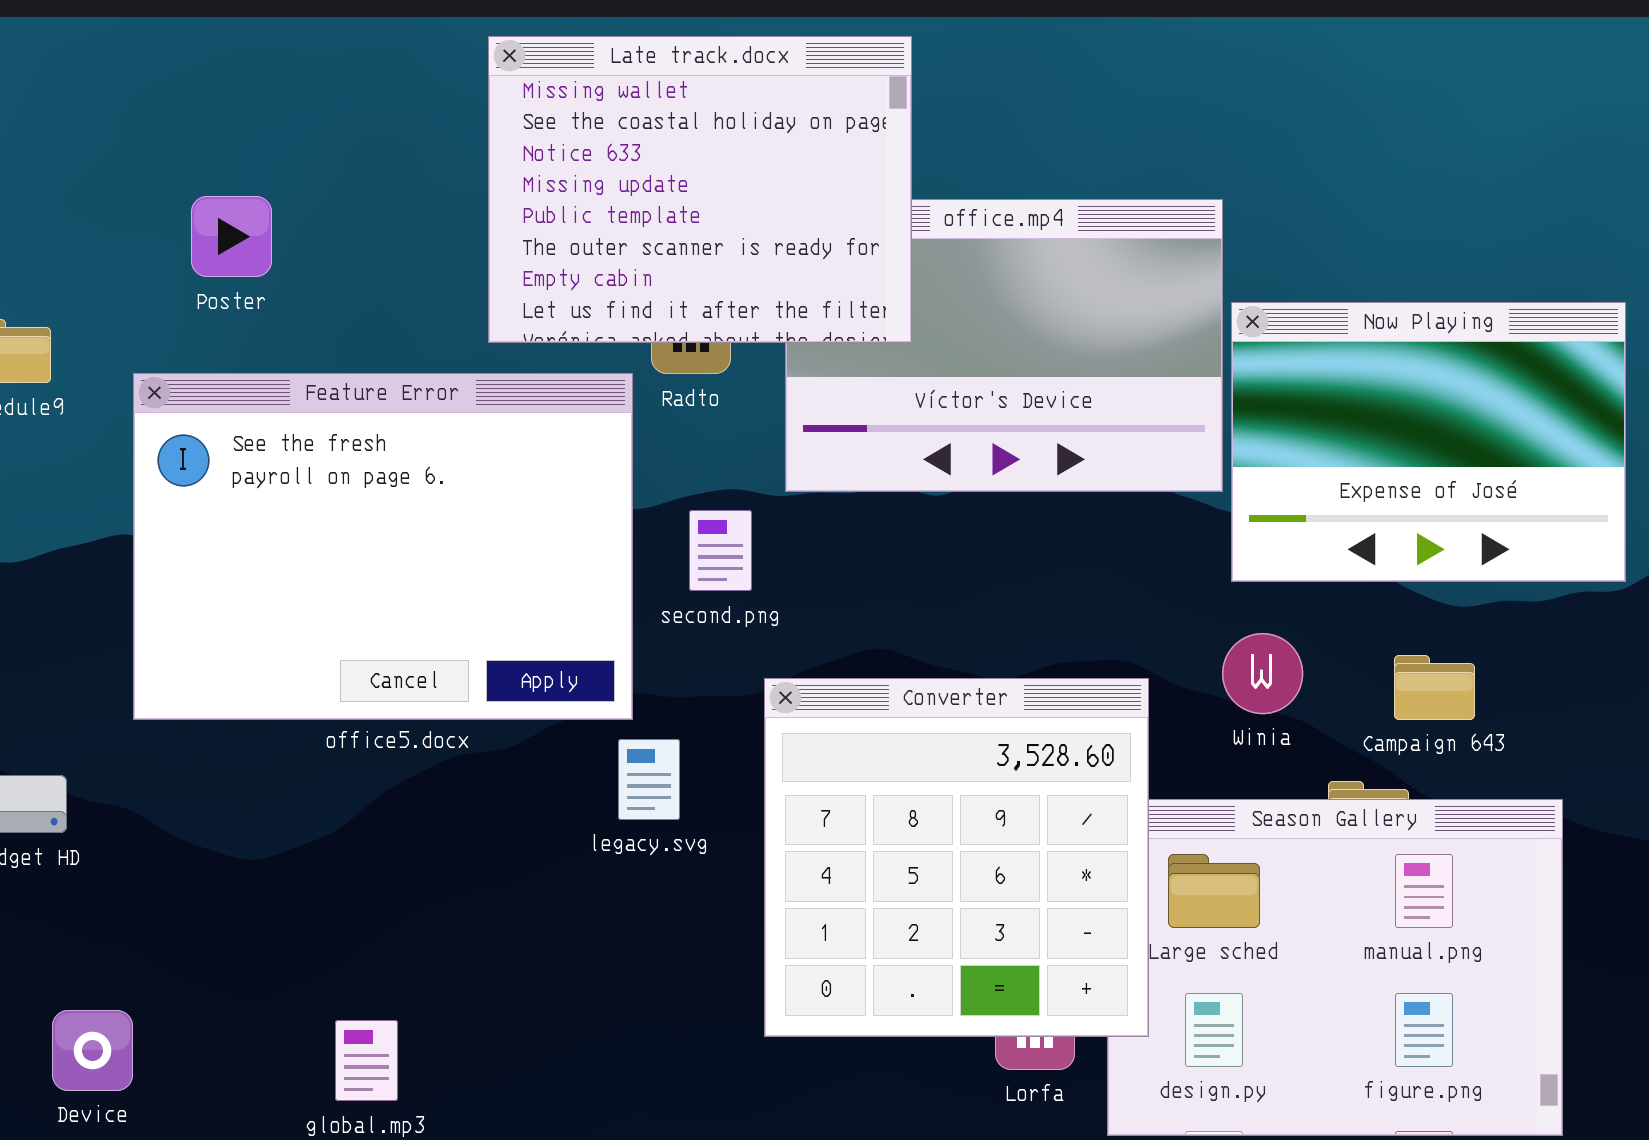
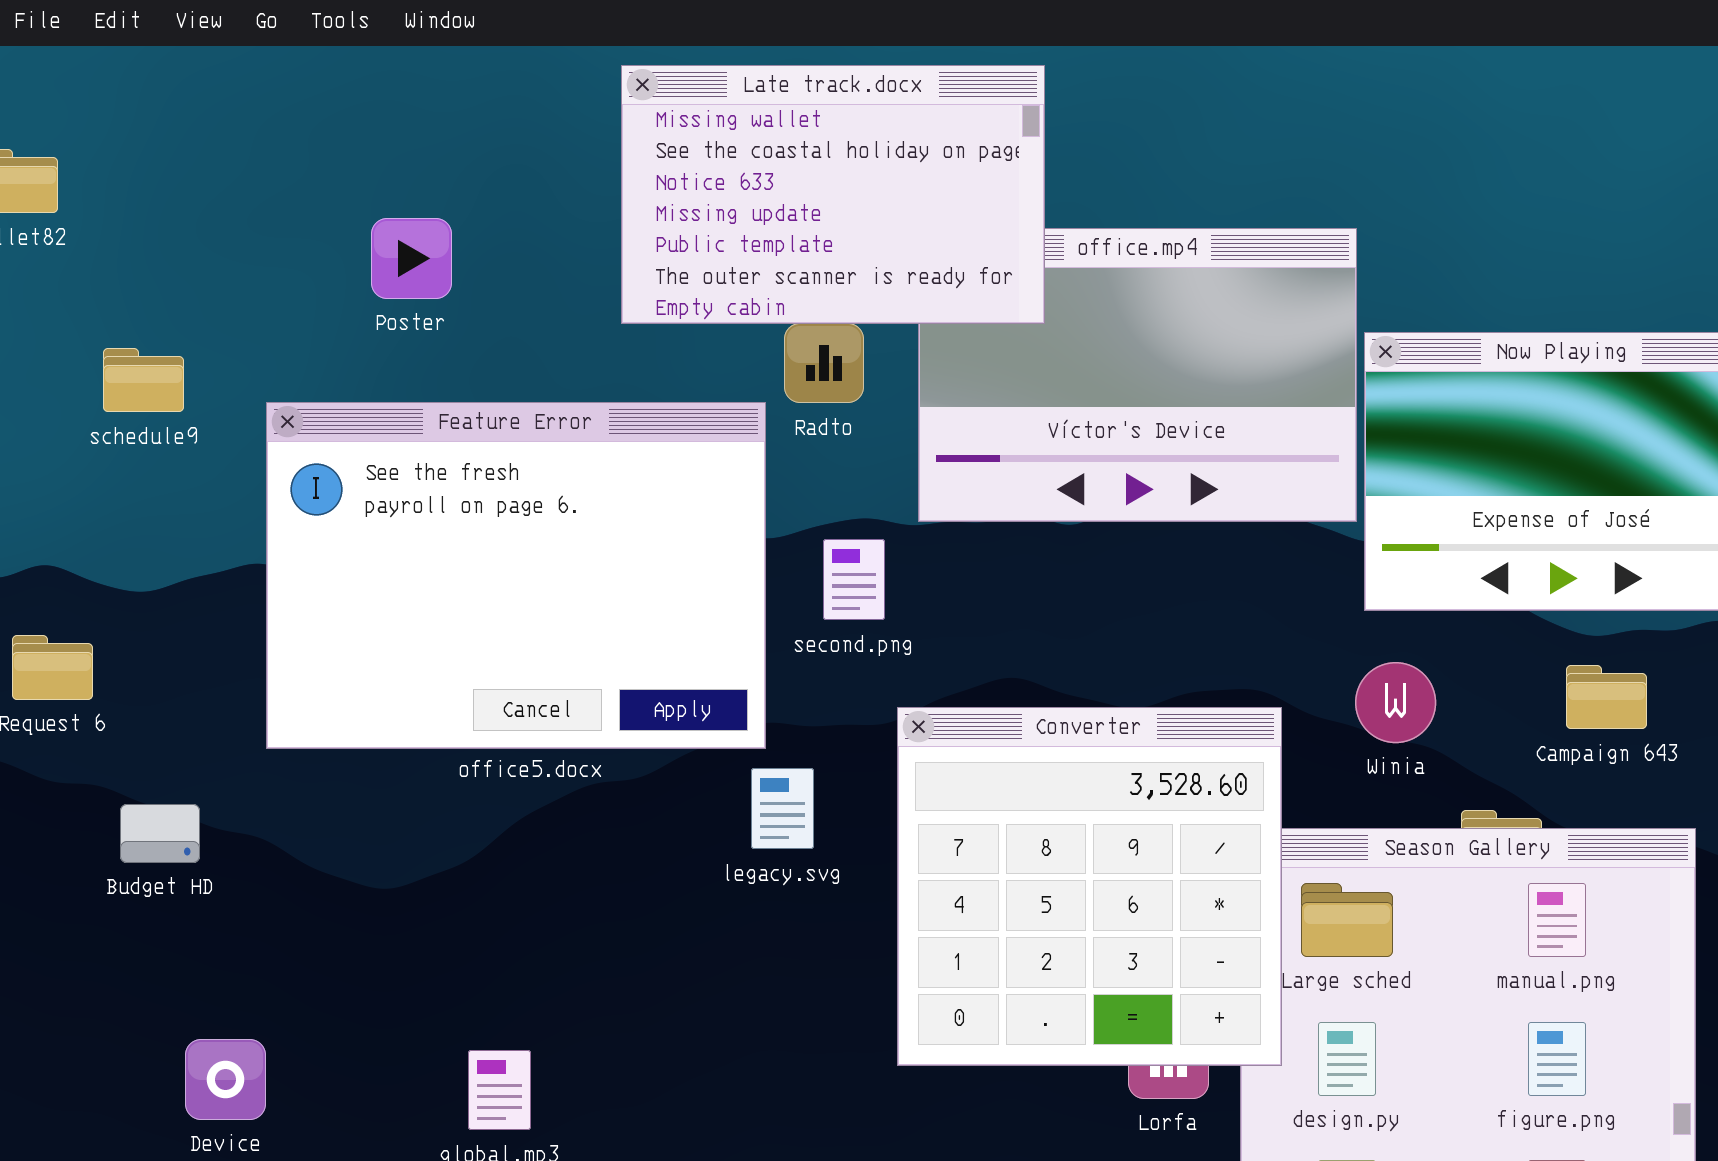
Late track.docx: [488,36,912,343] -> [621,65,1045,324], resized
Poster: [191,196,272,277] -> [371,218,452,299], moved
Campaign 643: [1394,655,1475,720] -> [1566,665,1647,729], moved

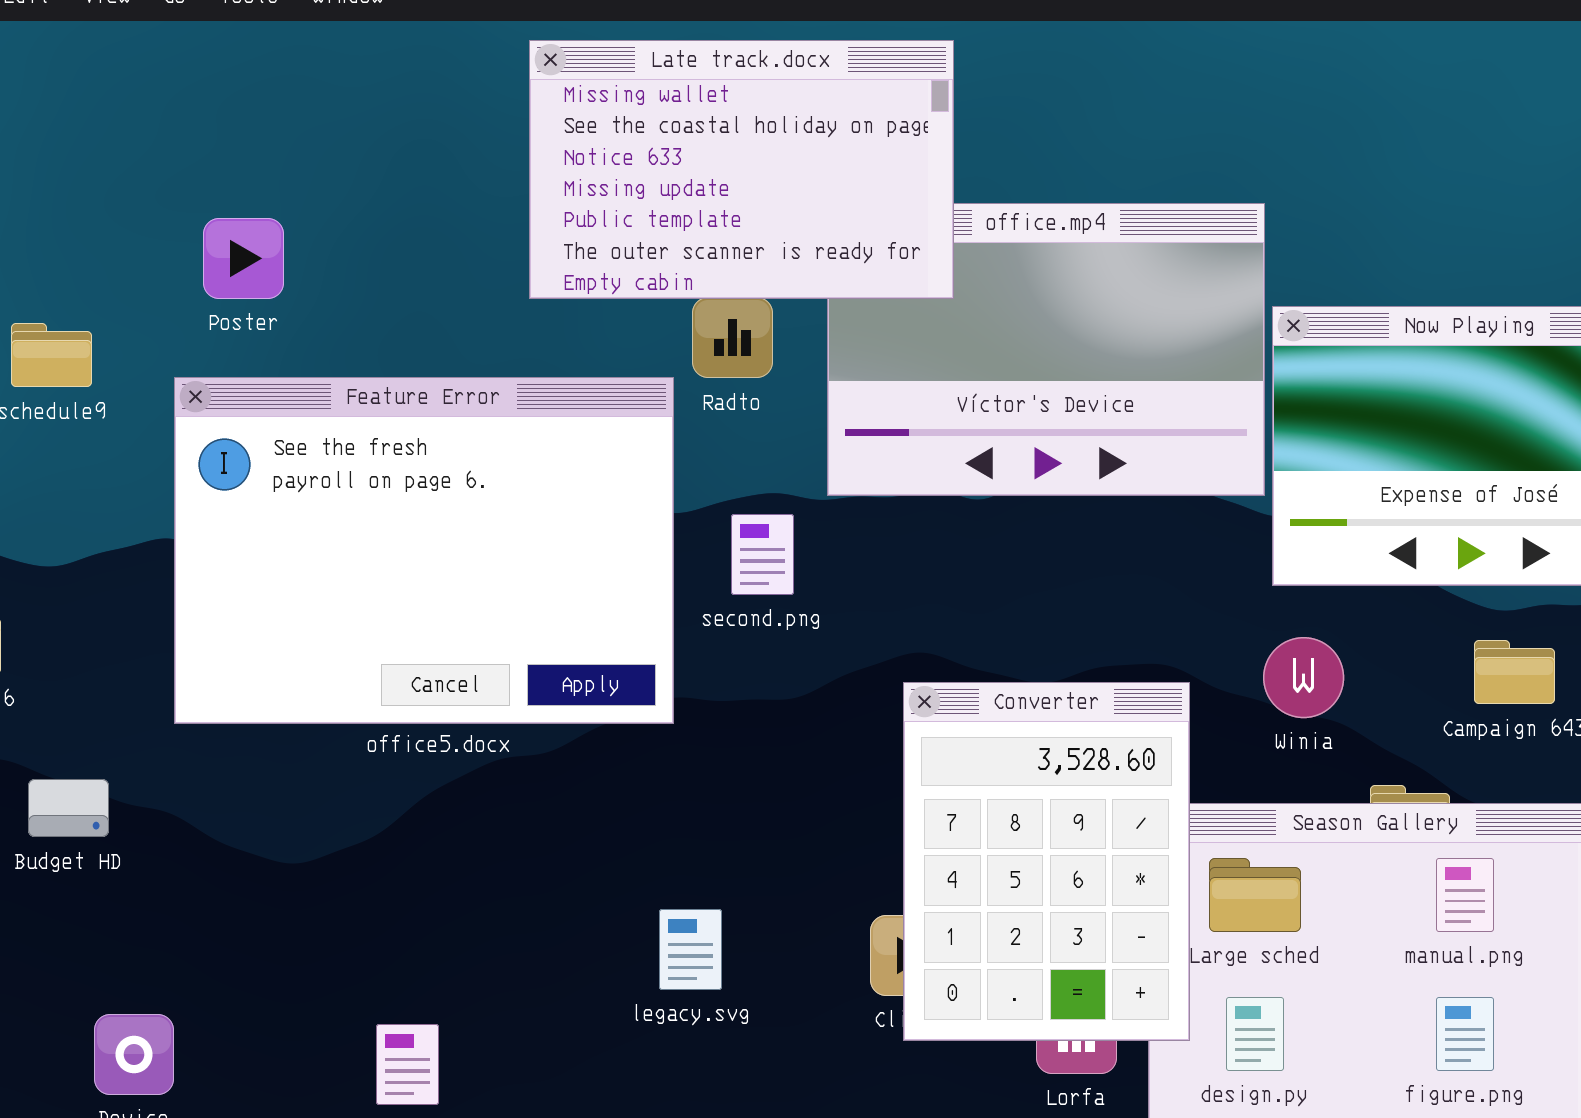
Poster: [371,218,452,299] -> [203,218,284,299], moved
Converter: [897,707,1282,1066] -> [903,682,1190,1041], resized
legacy.svg: [751,768,814,849] -> [659,909,722,990], moved

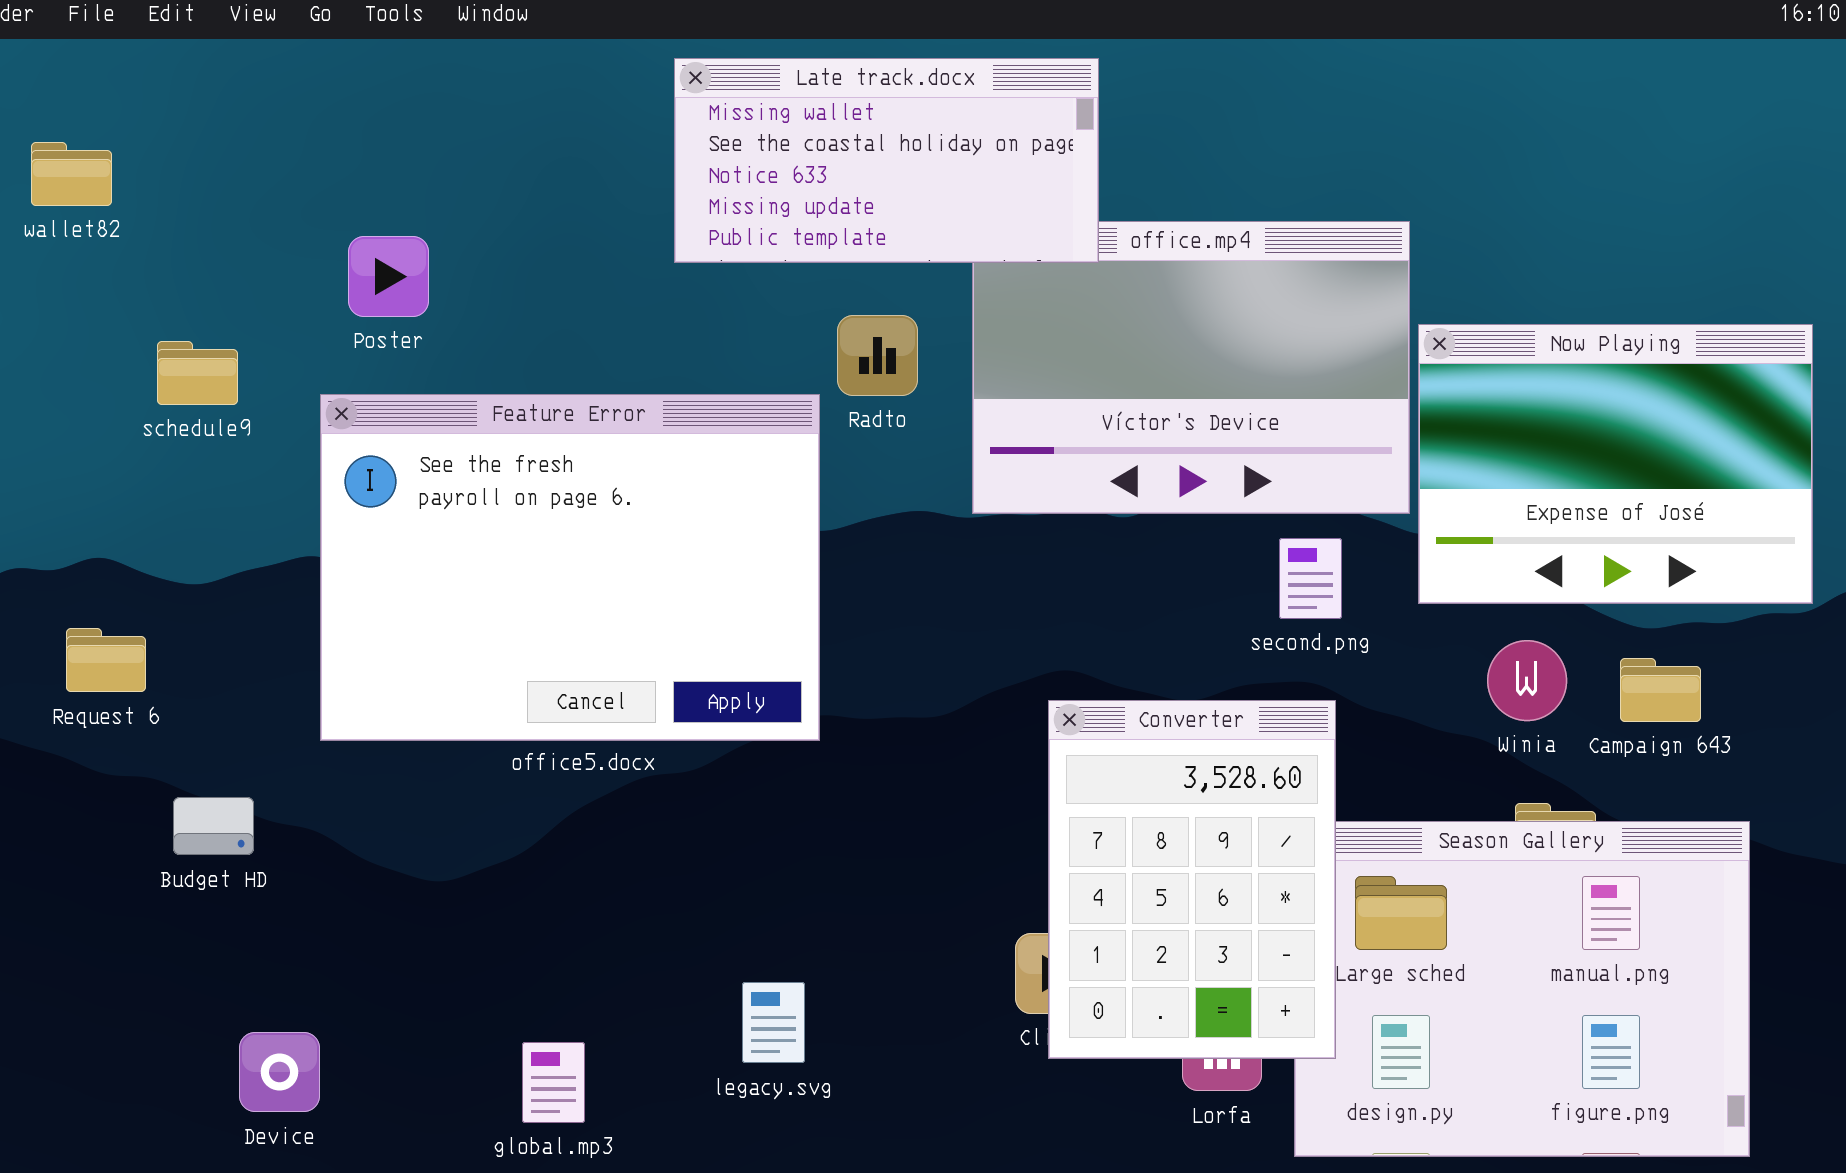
Late track.docx: [529,40,954,299] -> [674,58,1099,263], resized
second.png: [731,514,794,595] -> [1279,538,1342,619], moved
Winia: [1263,637,1344,718] -> [1487,640,1567,721], moved
legacy.svg: [659,909,722,990] -> [742,982,805,1063], moved

